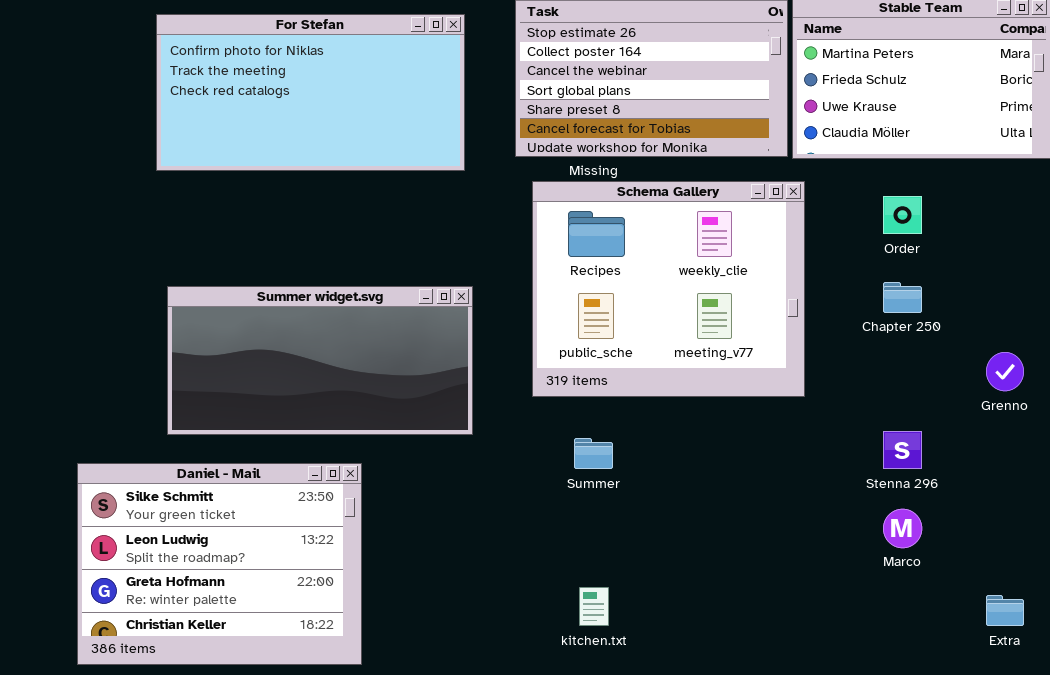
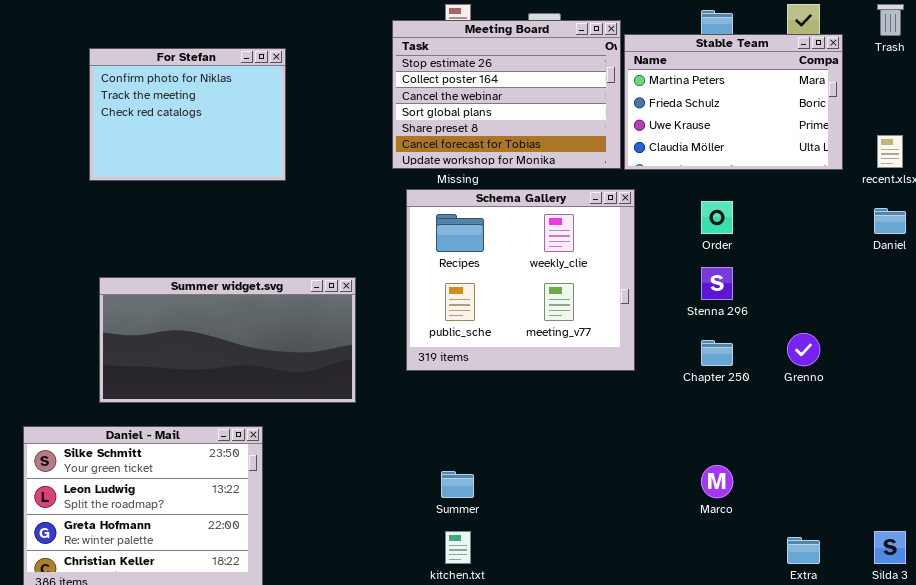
For Stefan: [156,14,465,171] -> [89,48,286,181], resized
Chapter 250: [883,282,922,313] -> [701,340,733,366], moved
Stenna 296: [883,431,922,469] -> [701,267,733,300], moved
Summer: [574,438,613,469] -> [441,471,474,498], moved

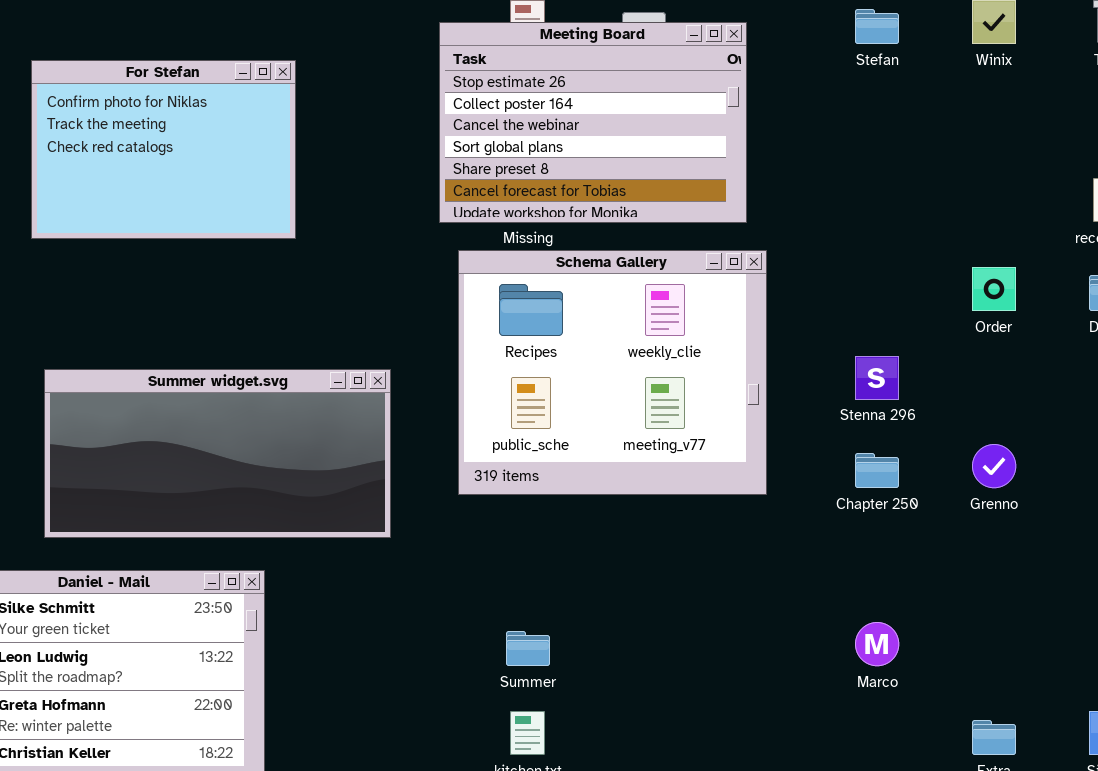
Stable Team: [624,34,843,170] -> none, closed
Order: [701,201,733,234] -> [972,267,1016,311], moved

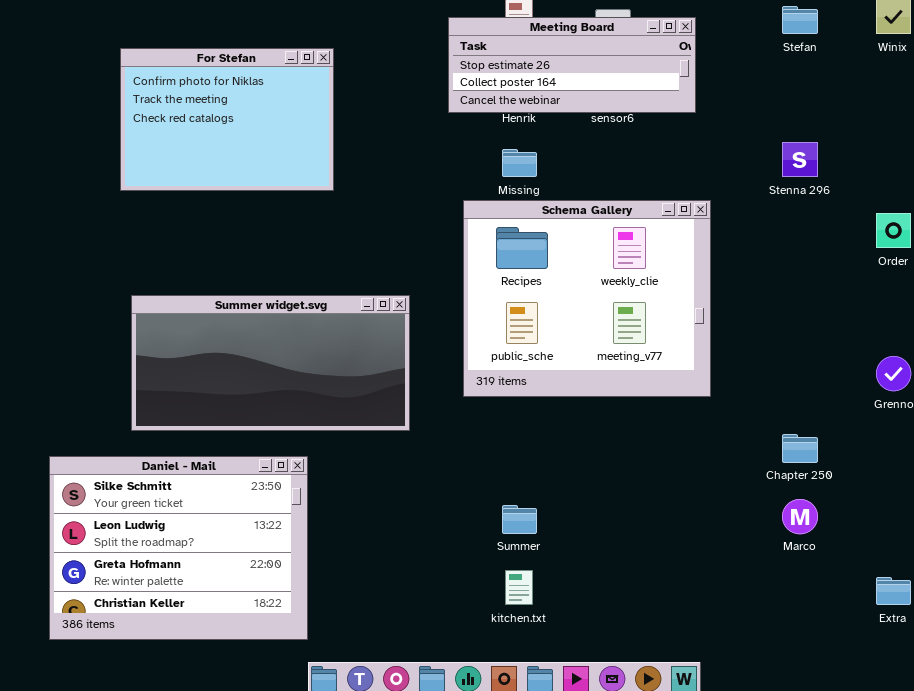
Meeting Board: [439,22,747,223] -> [448,17,696,113], resized
Stenna 296: [855,356,899,400] -> [782,142,818,177], moved
Chapter 250: [855,453,899,488] -> [782,434,818,463], moved

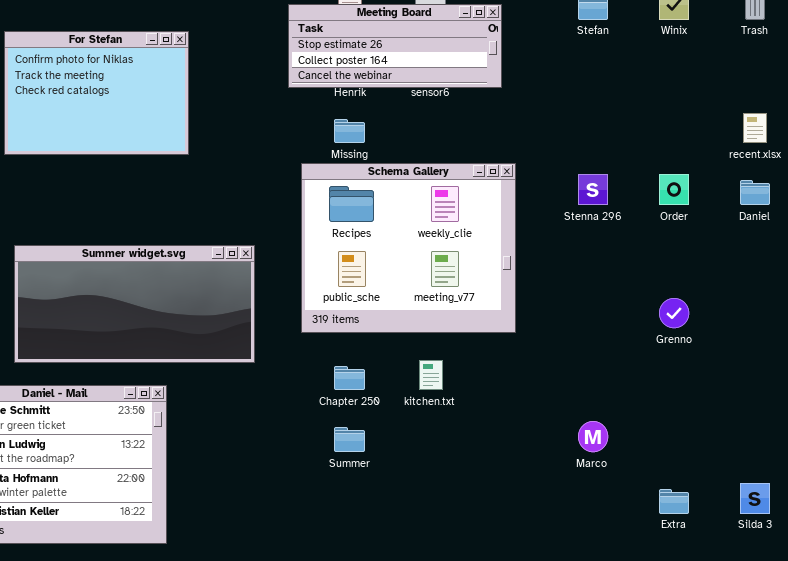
Stenna 296: [782,142,818,177] -> [578,174,608,205], moved
Chapter 250: [782,434,818,463] -> [334,366,365,390], moved
kitchen.txt: [505,570,533,605] -> [419,360,443,390], moved

